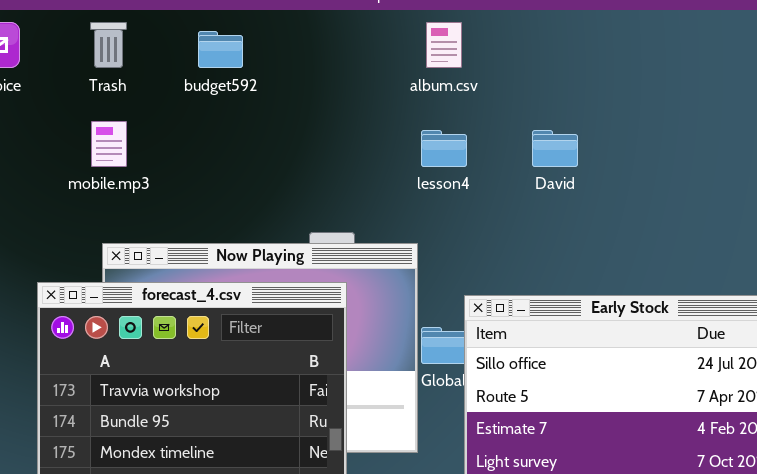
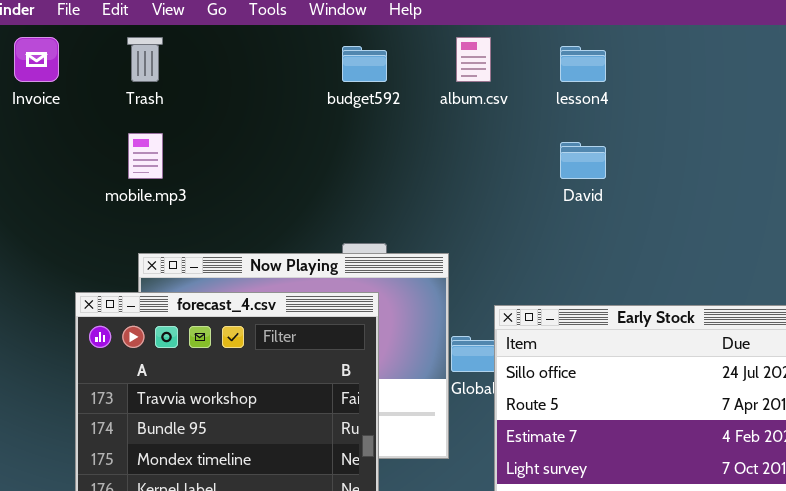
budget592: [198,31,243,68] -> [342,46,387,82], moved
lesson4: [421,130,467,167] -> [560,46,606,82], moved

